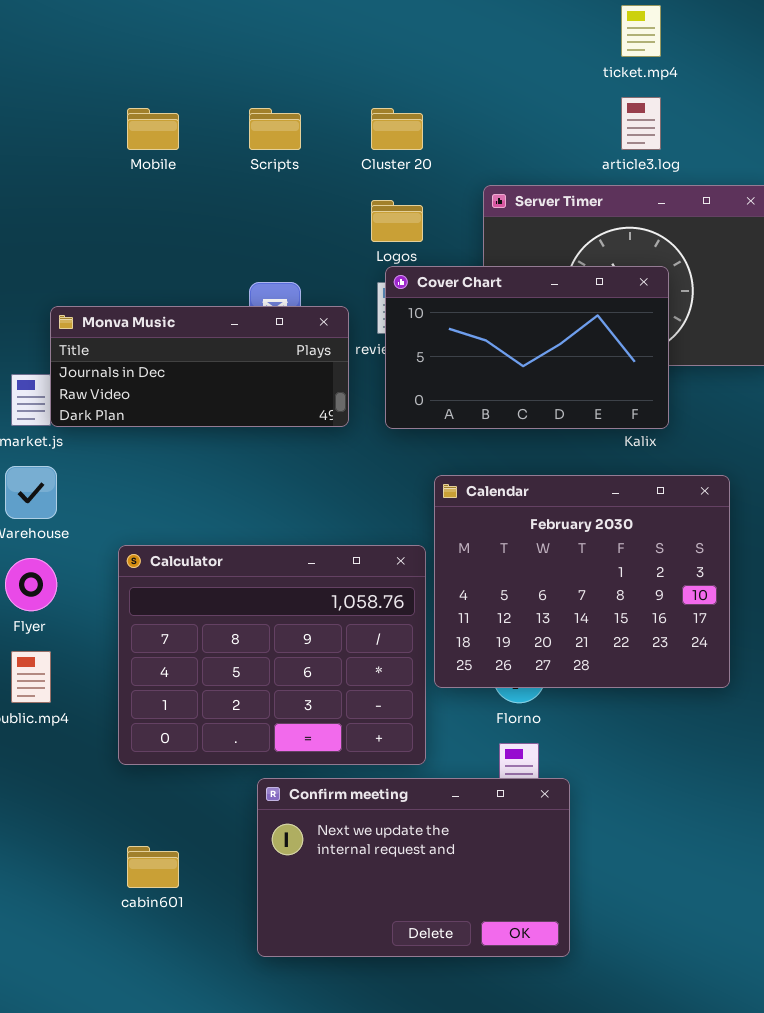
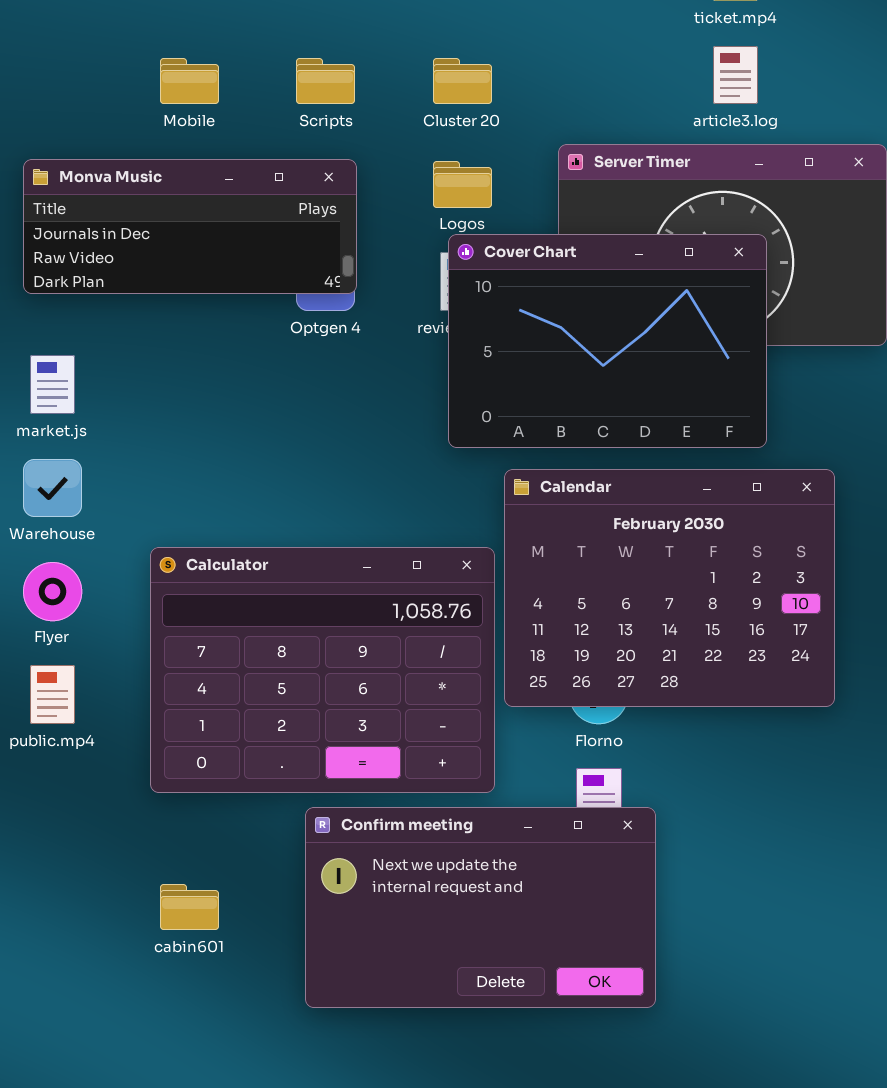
Cover Chart: [385,266,669,429] -> [448,234,767,448], resized
Monva Music: [50,306,349,427] -> [23,159,357,294], moved

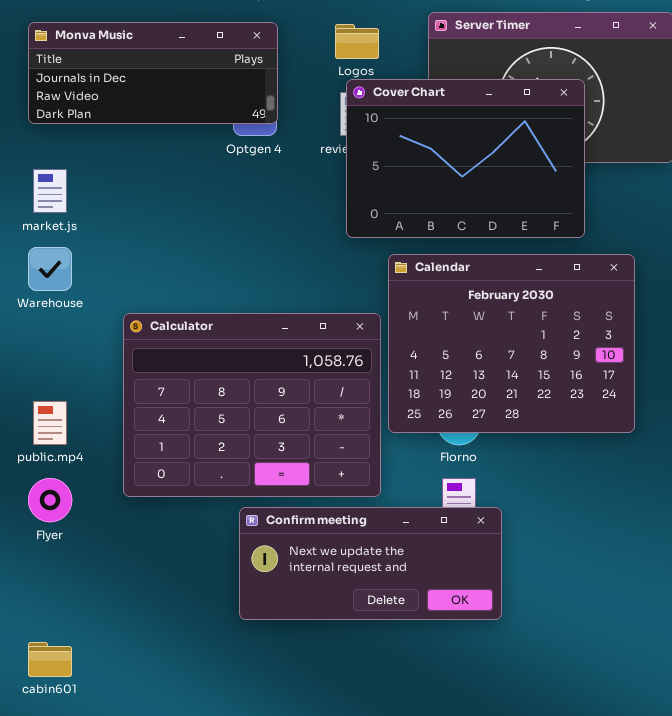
Flyer: [23,562,82,621] -> [28,478,72,522], moved
Confirm meeting: [305,807,656,1008] -> [239,507,502,620], resized
cabin601: [160,884,219,930] -> [28,642,72,677], moved

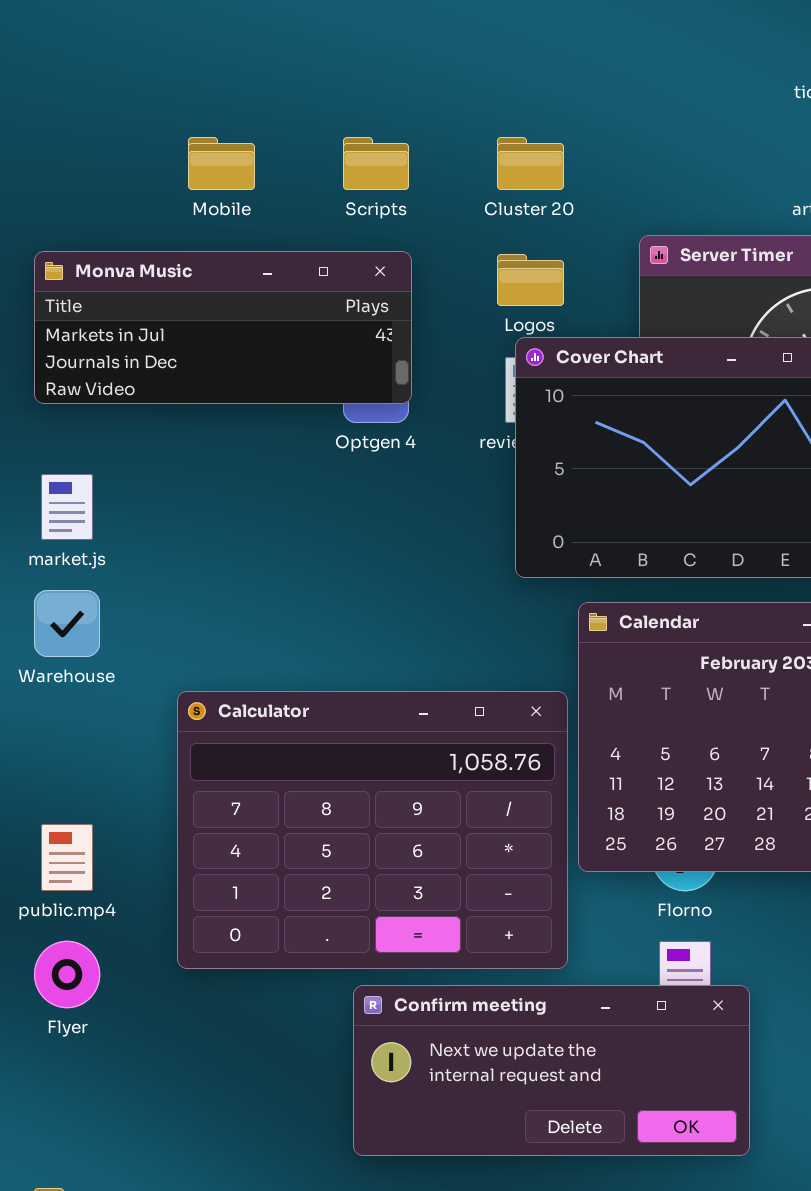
Monva Music: [28,22,278,124] -> [34,251,412,404], scrolled up 1 row

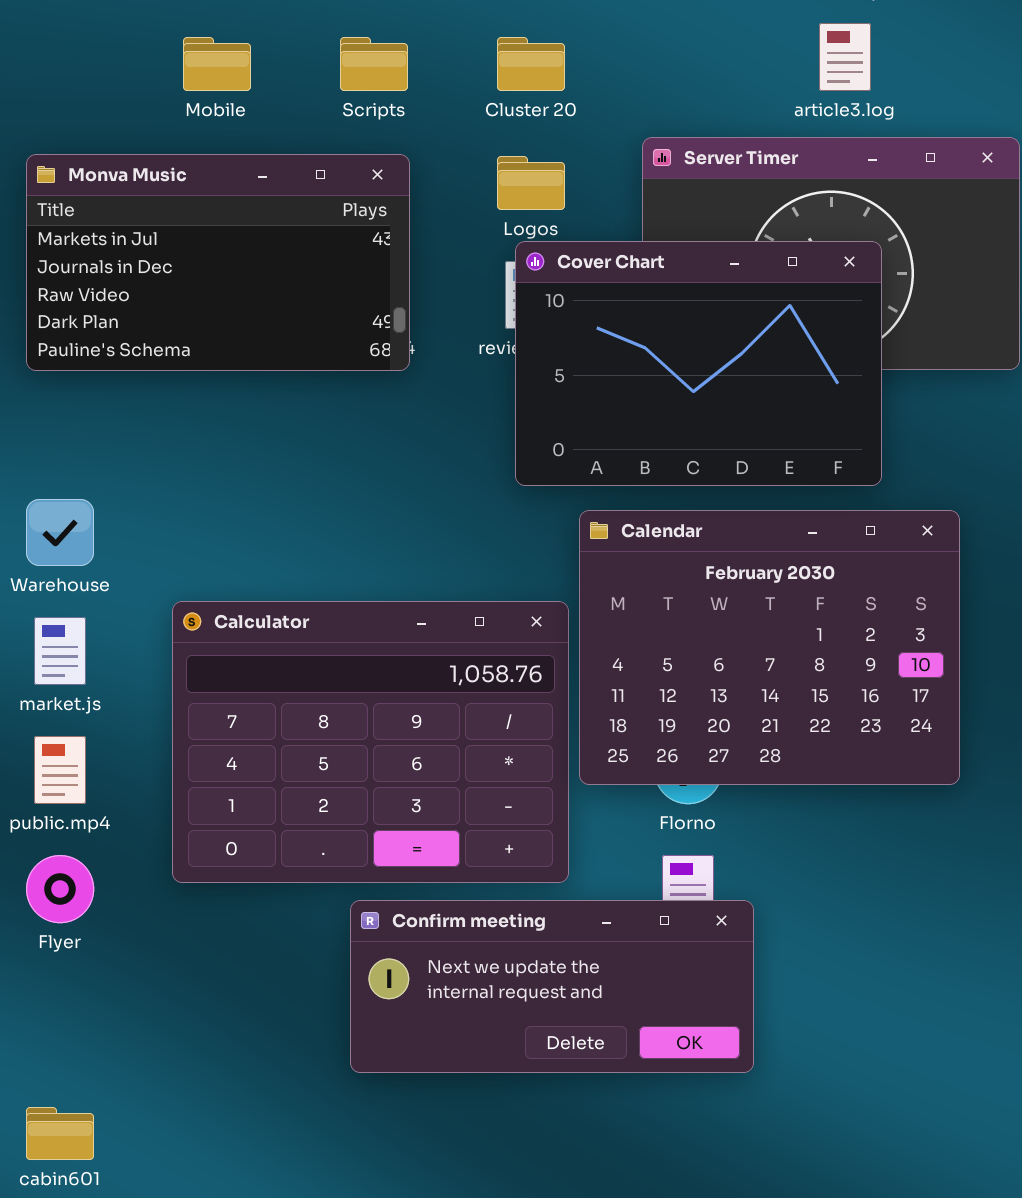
Monva Music: [34,251,412,404] -> [26,154,410,371], resized
market.js: [41,474,93,540] -> [34,617,86,685], moved

